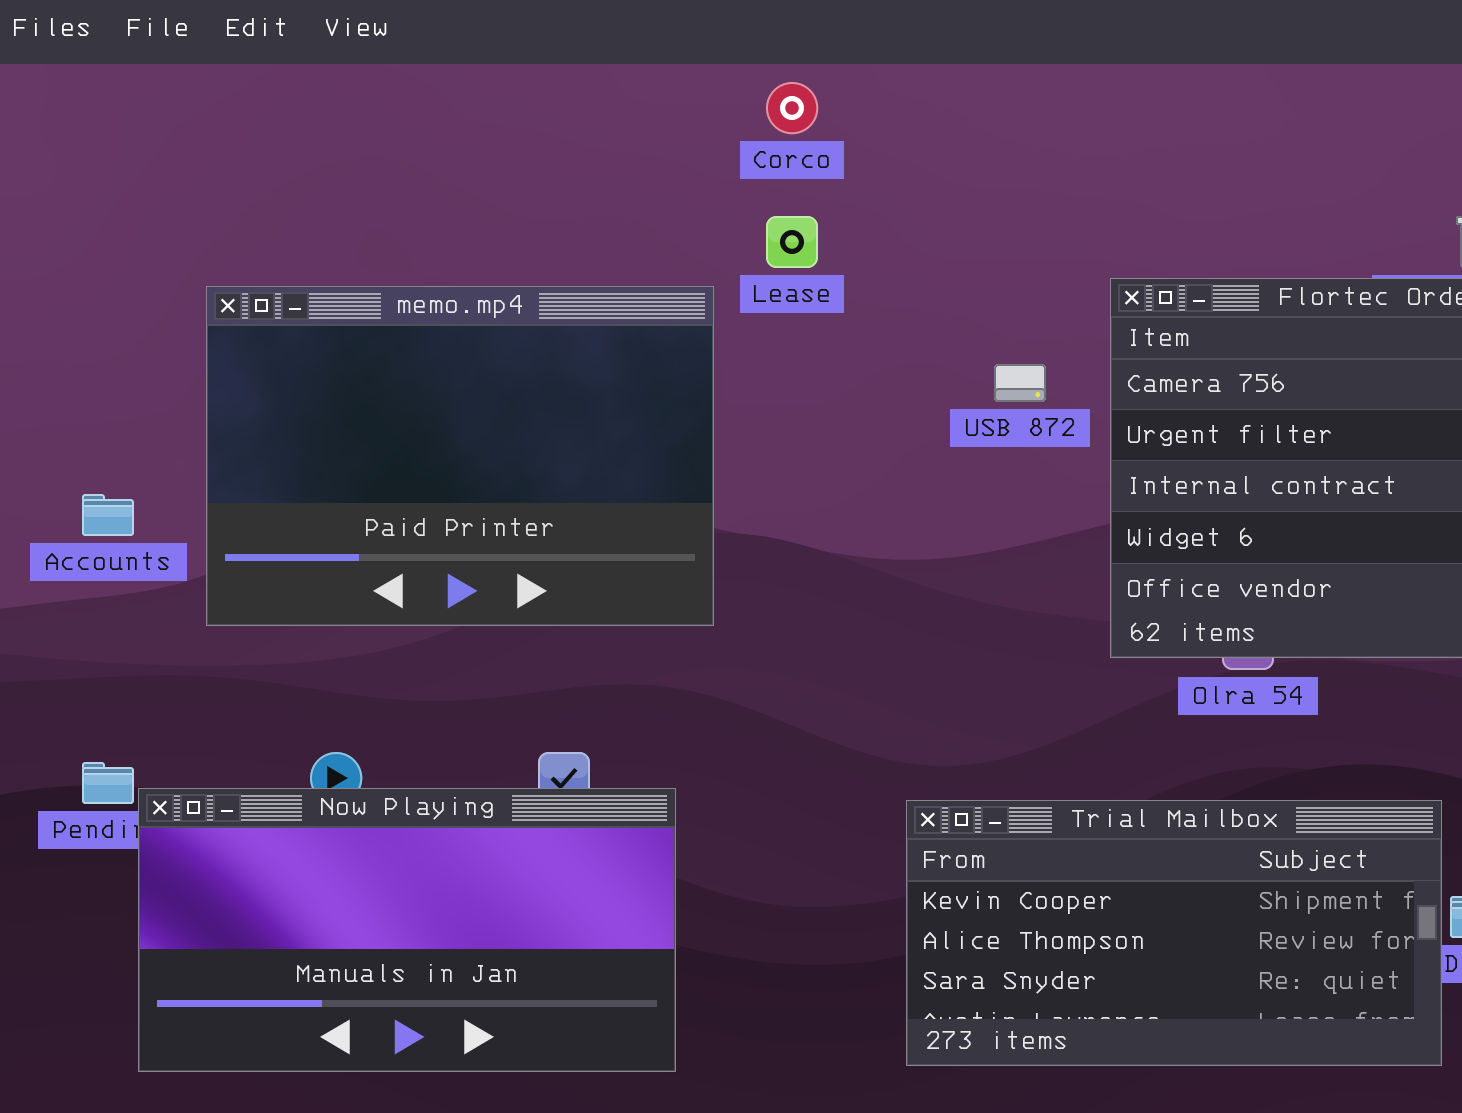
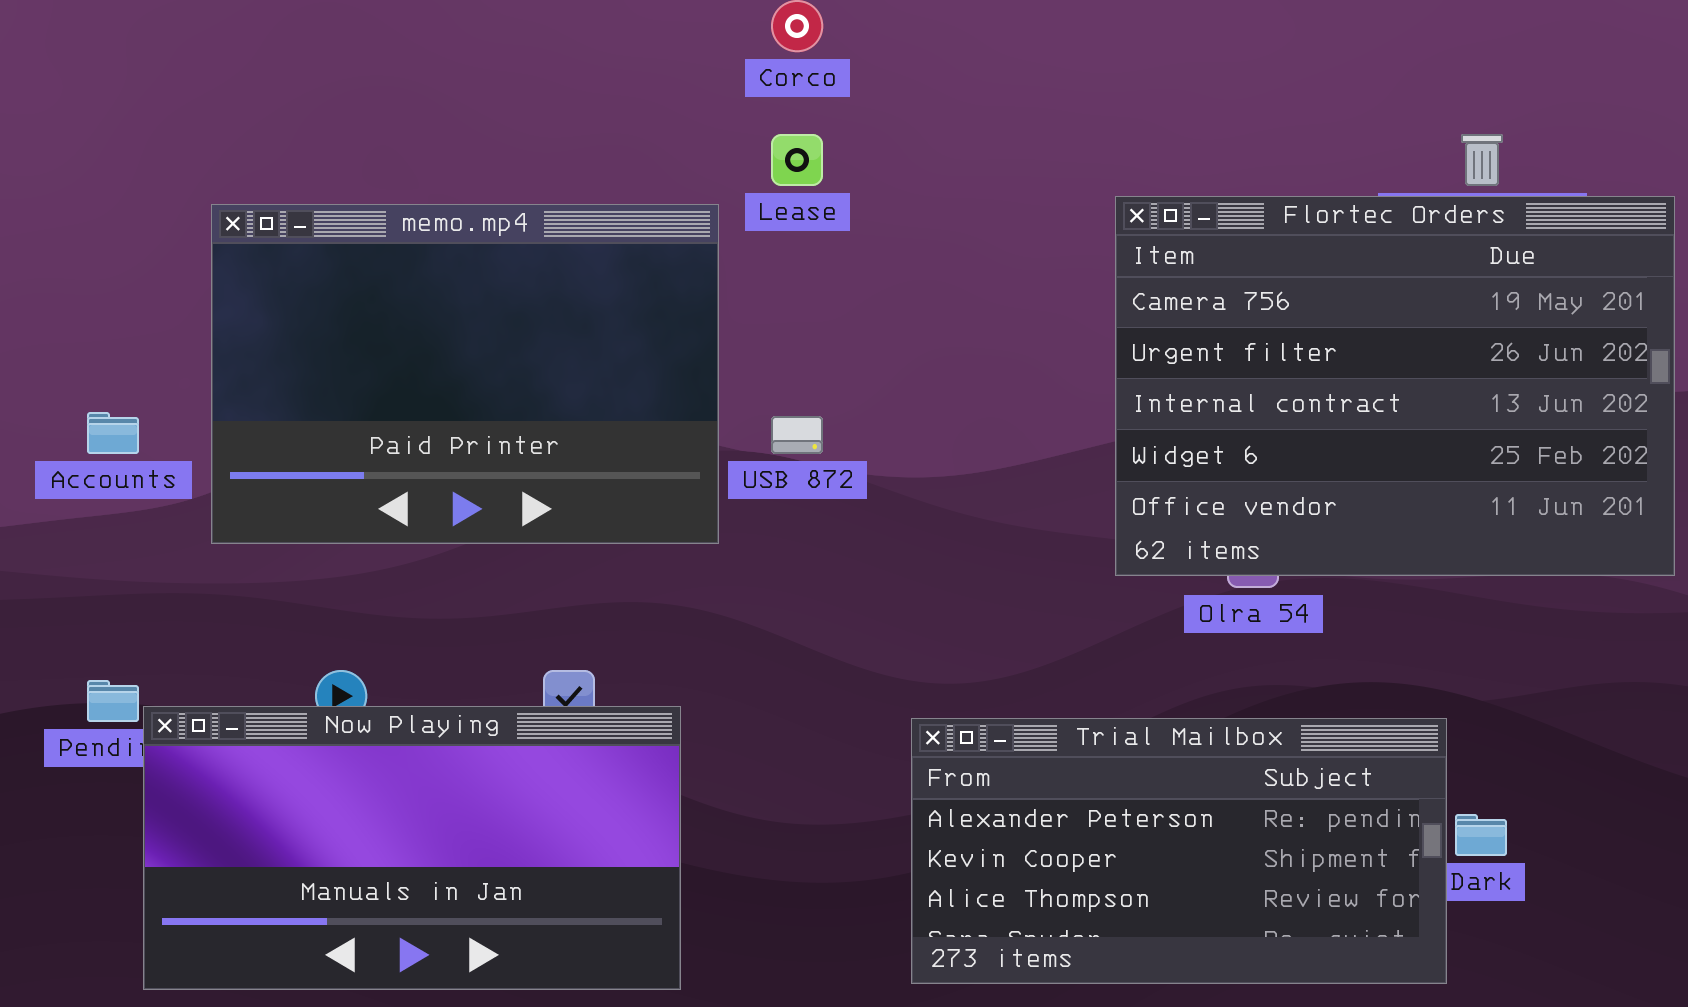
USB 872: [994,364,1046,402] -> [771,416,823,454], moved
Trial Mailbox: [906,800,1442,1066] -> [911,718,1447,984], scrolled up 1 row

